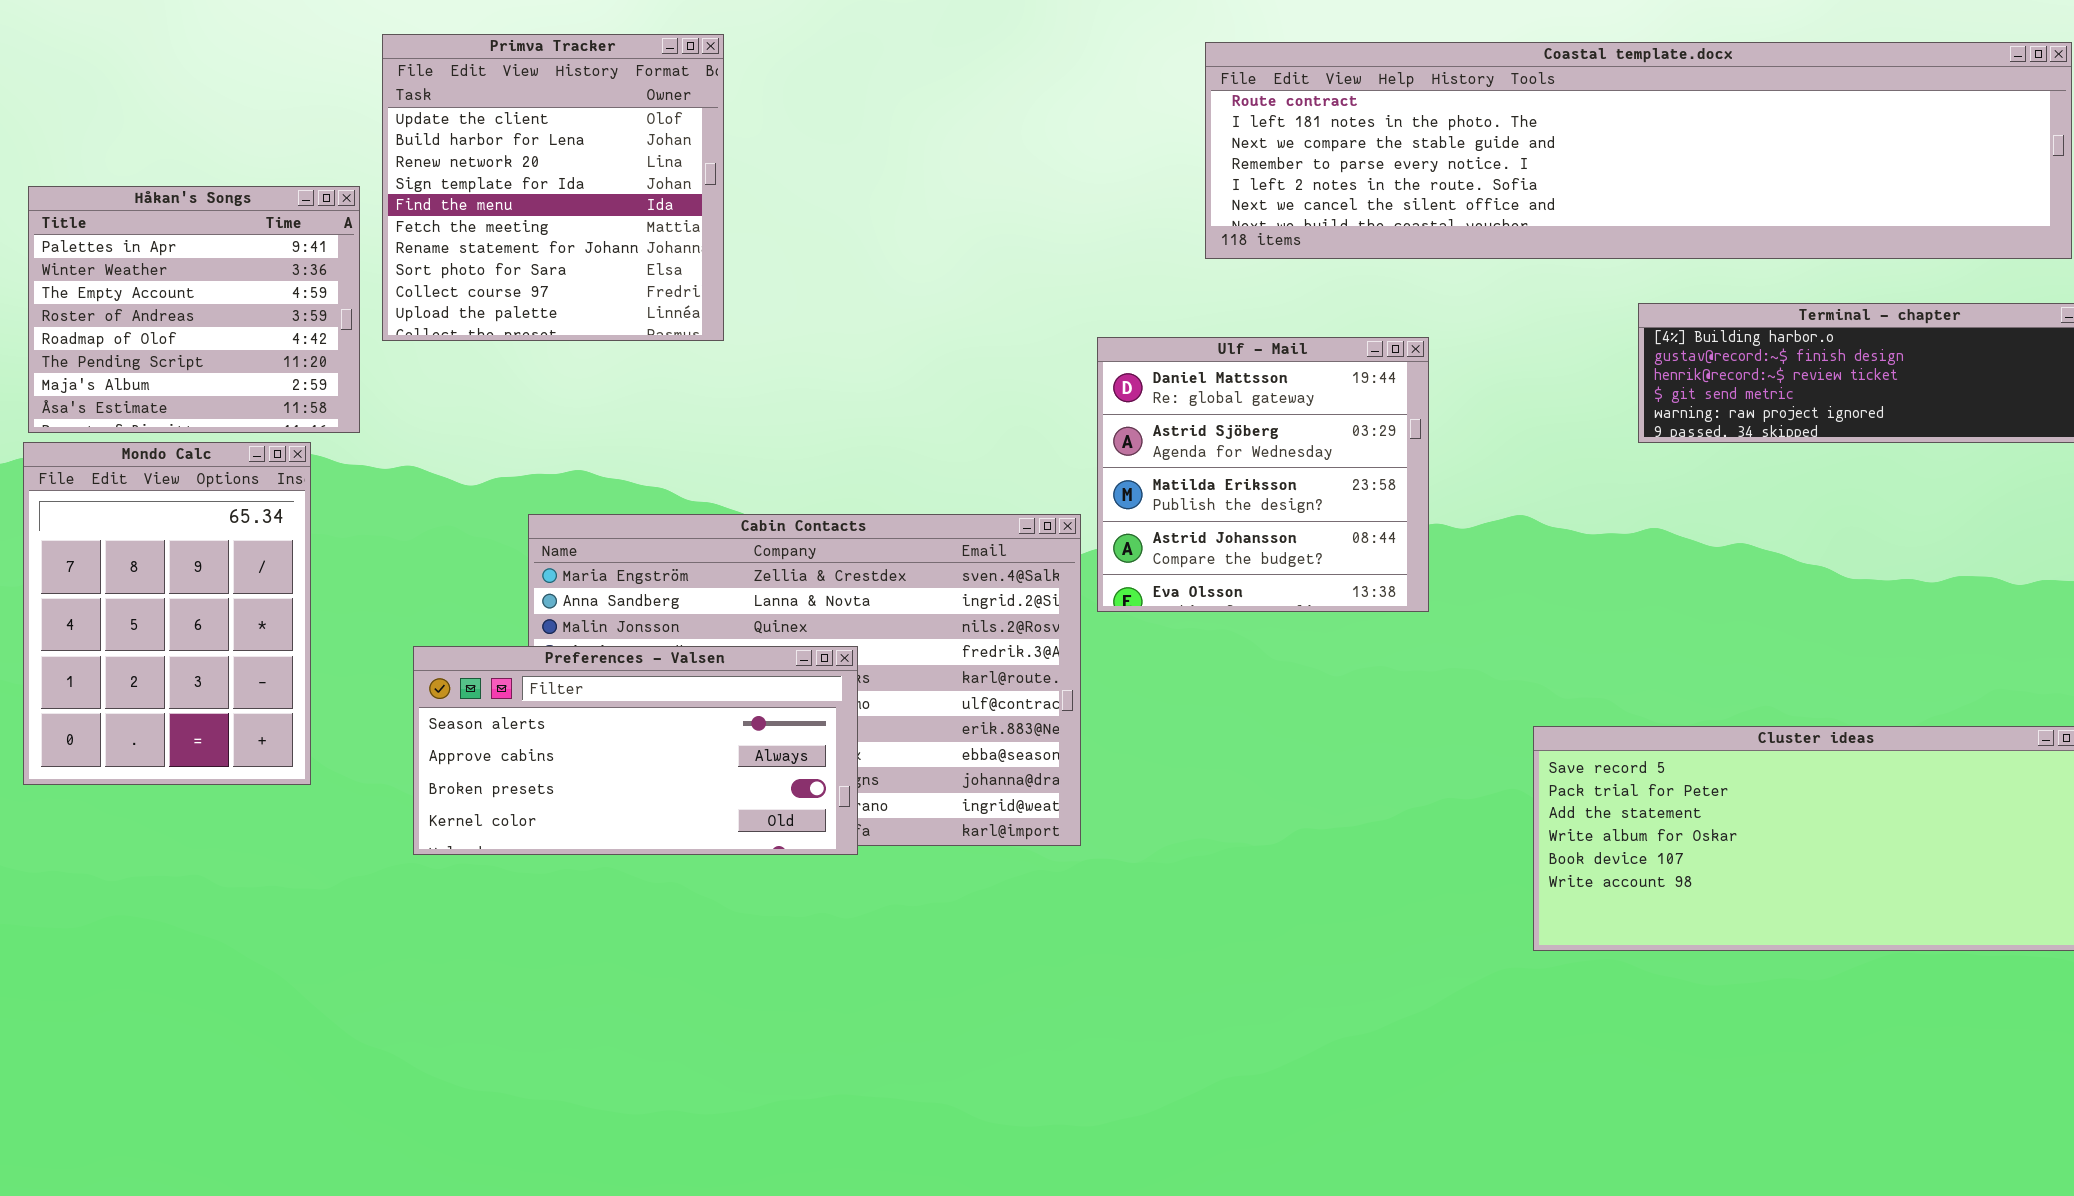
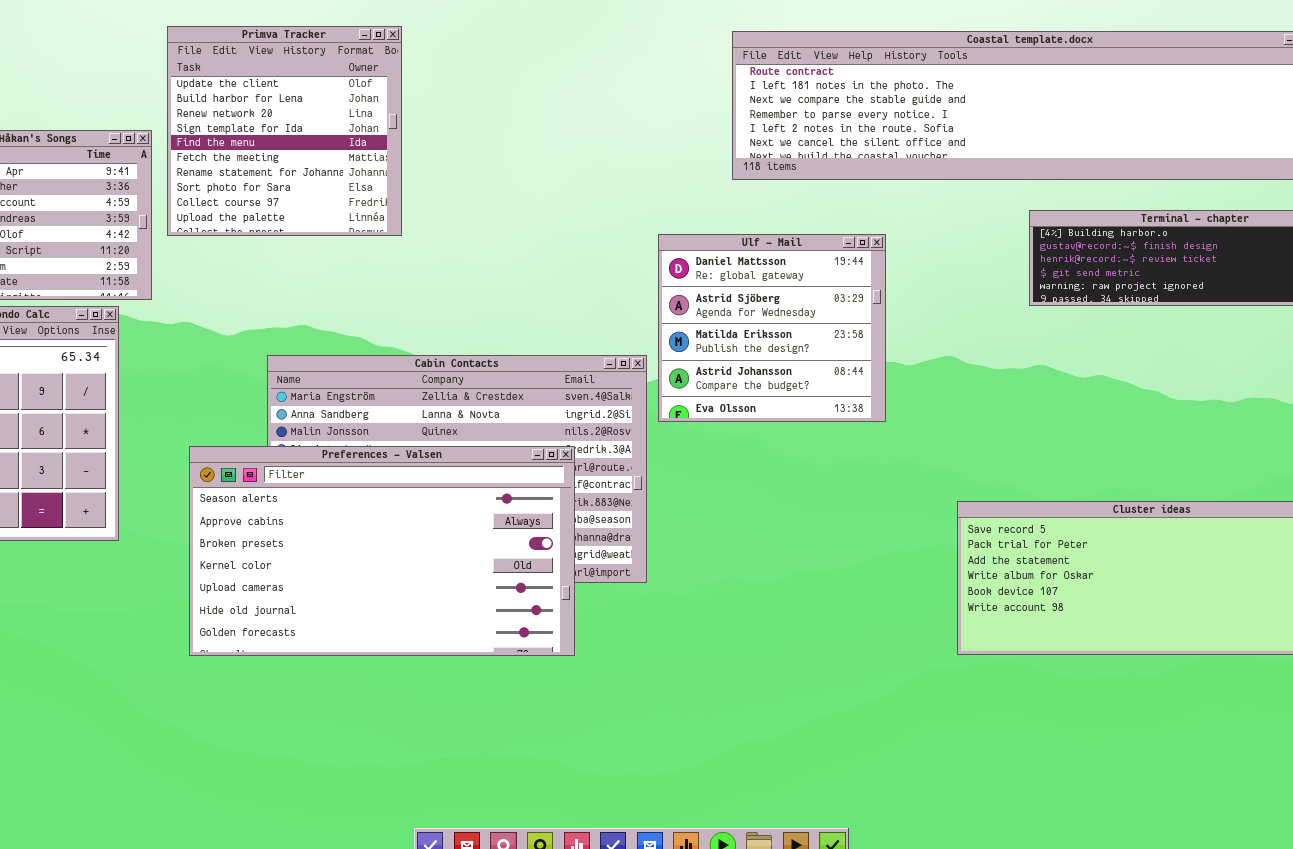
Preferences - Valsen: [413,646,858,855] -> [189,446,575,656], resized

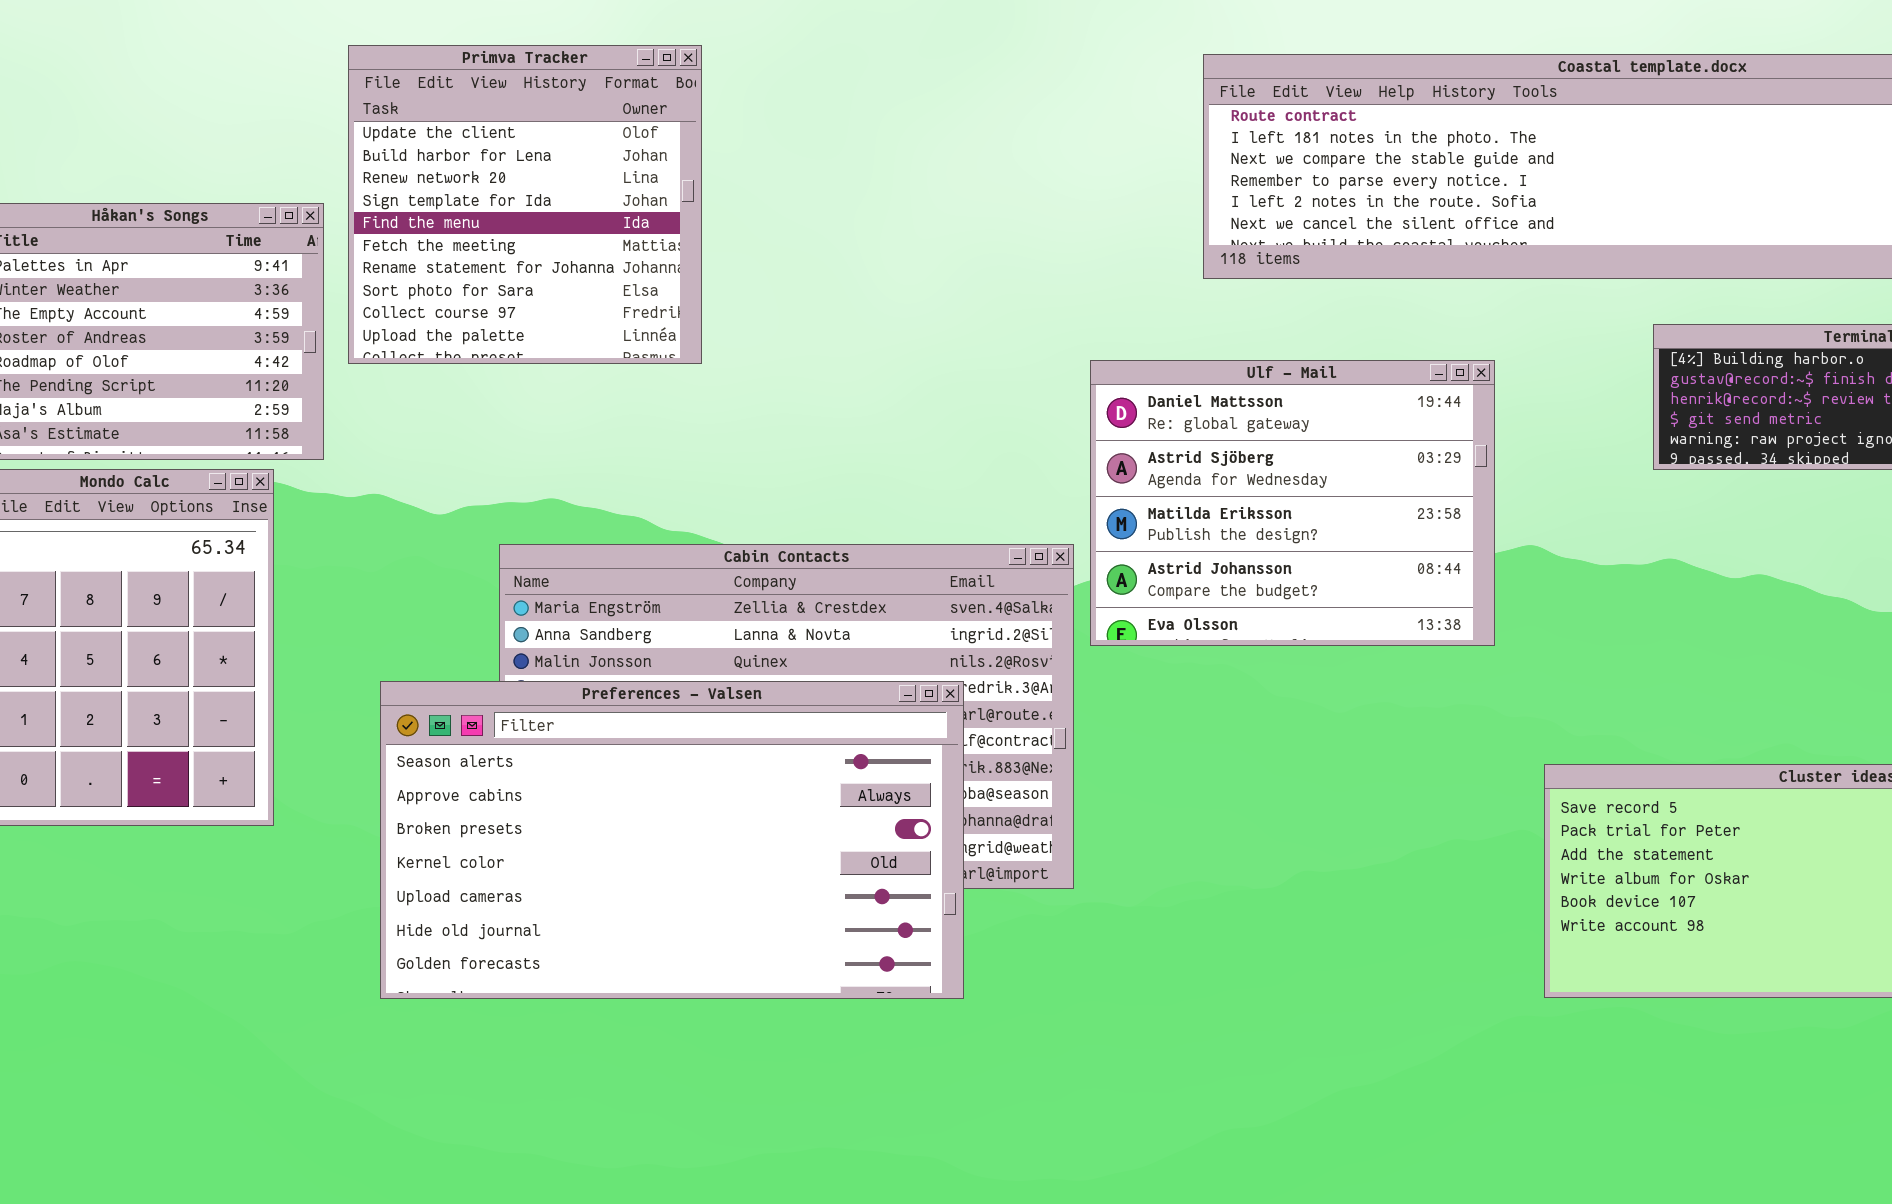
Ulf - Mail: [658,234,886,422] -> [1090,360,1495,646], resized

